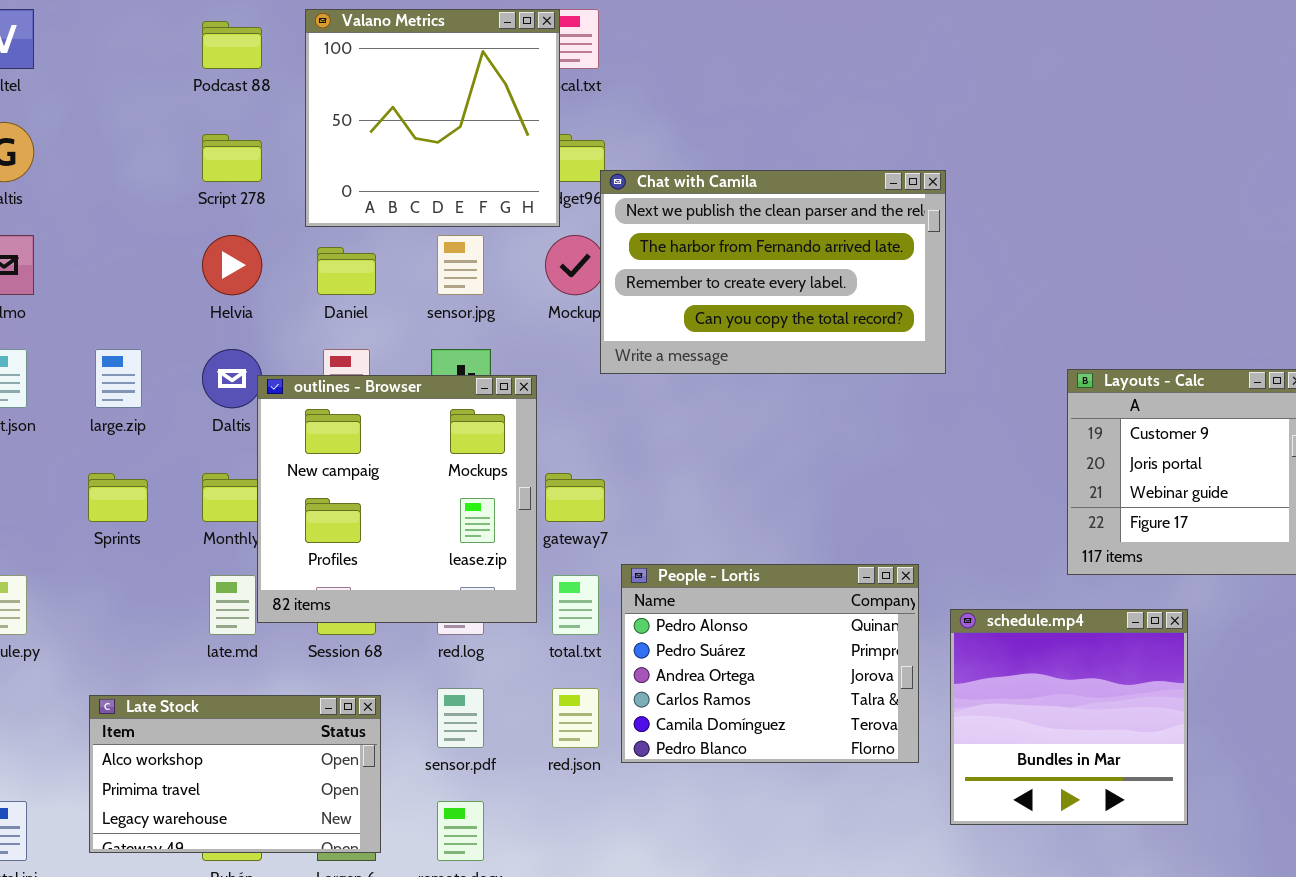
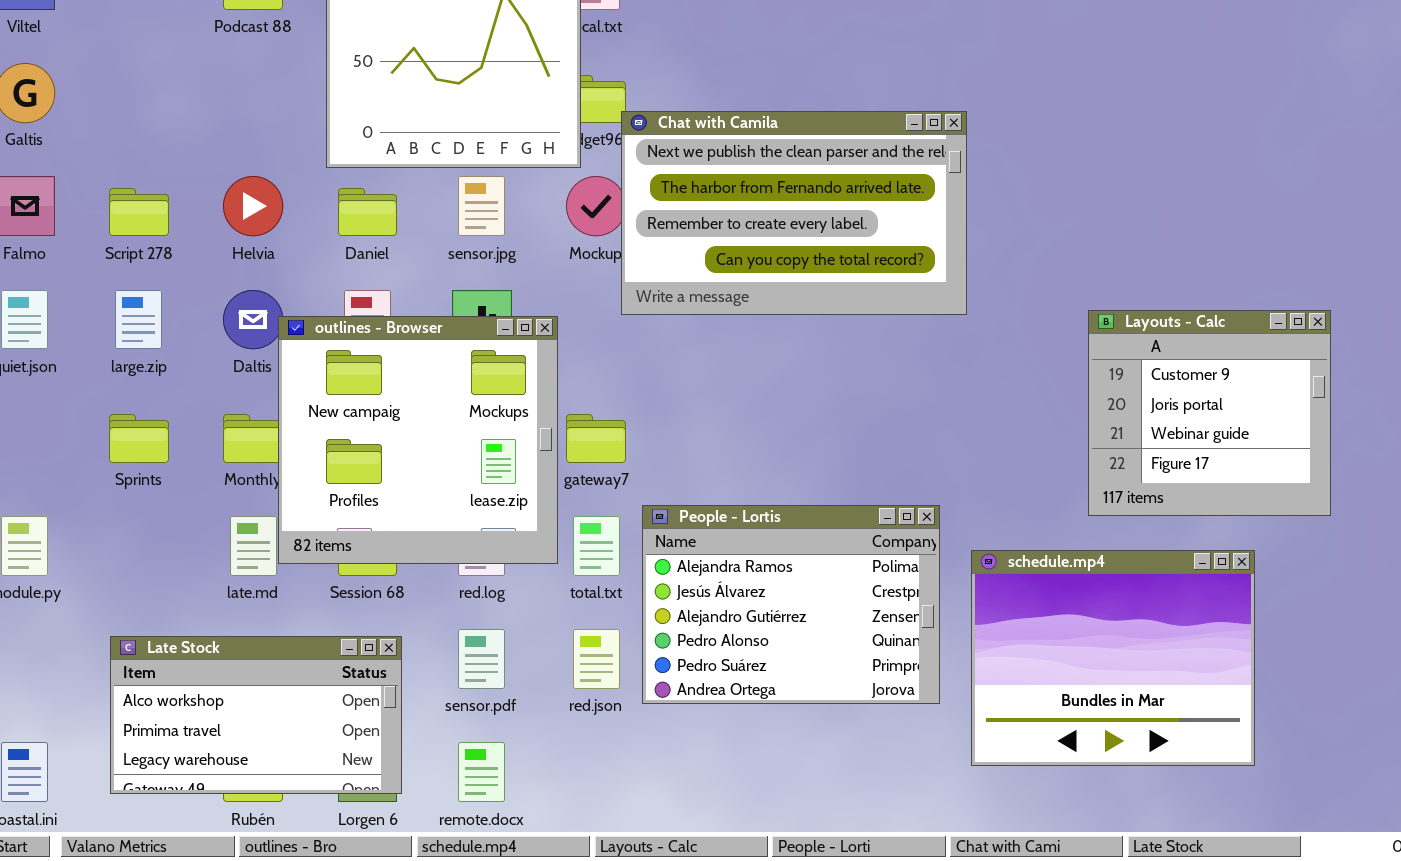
Script 278: [202,134,262,182] -> [109,188,169,236], moved
People - Lortis: [621,564,919,763] -> [642,505,940,704], scrolled up 3 rows
schedule.mp4: [950,609,1188,825] -> [971,550,1255,766], resized

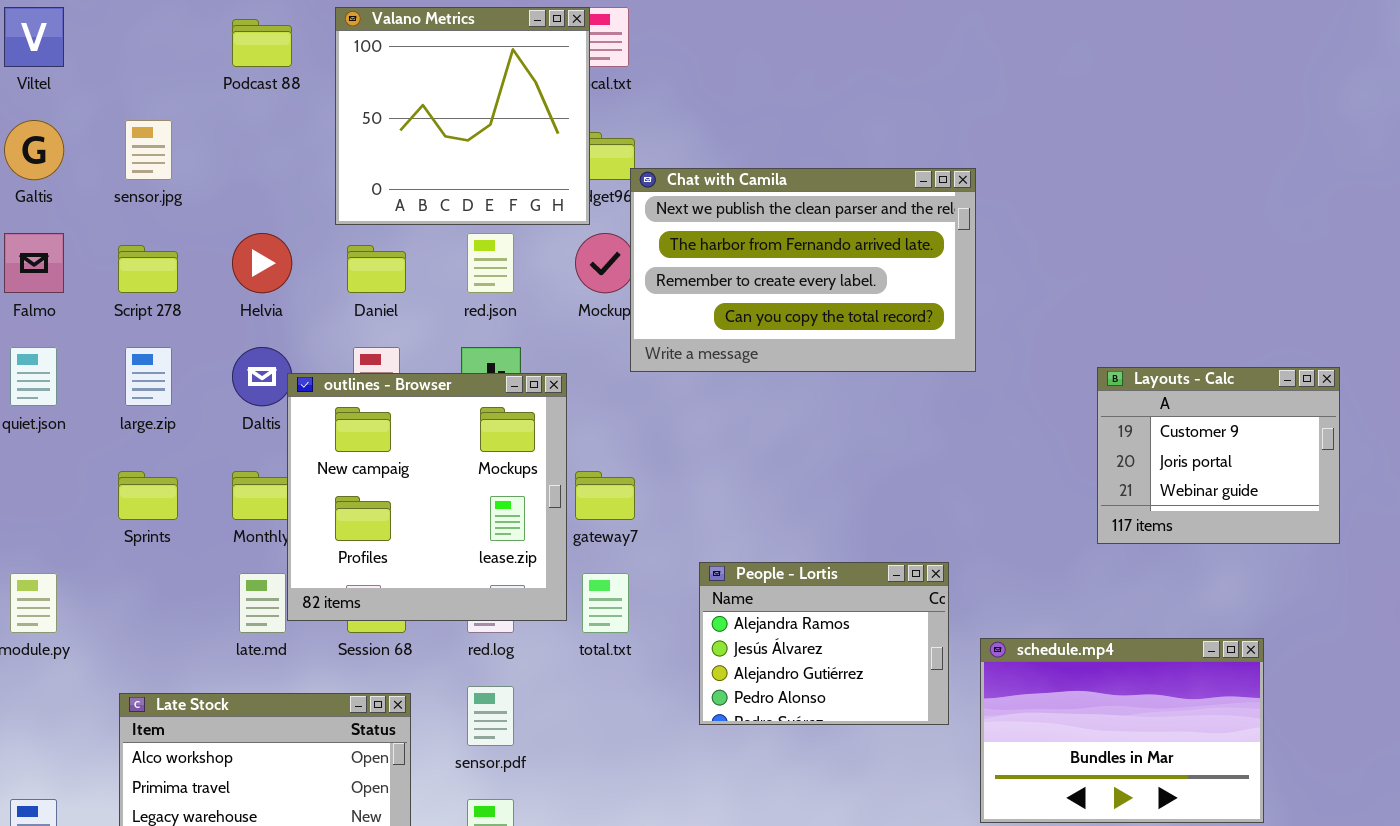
sensor.jpg: [458,176,505,236] -> [125,120,172,180], moved
Layouts - Calc: [1088,310,1331,516] -> [1097,367,1340,544], resized
People - Lortis: [642,505,940,704] -> [699,562,949,725], resized
schedule.mp4: [971,550,1255,766] -> [980,638,1264,823], resized
red.json: [573,629,620,689] -> [467,233,514,293], moved

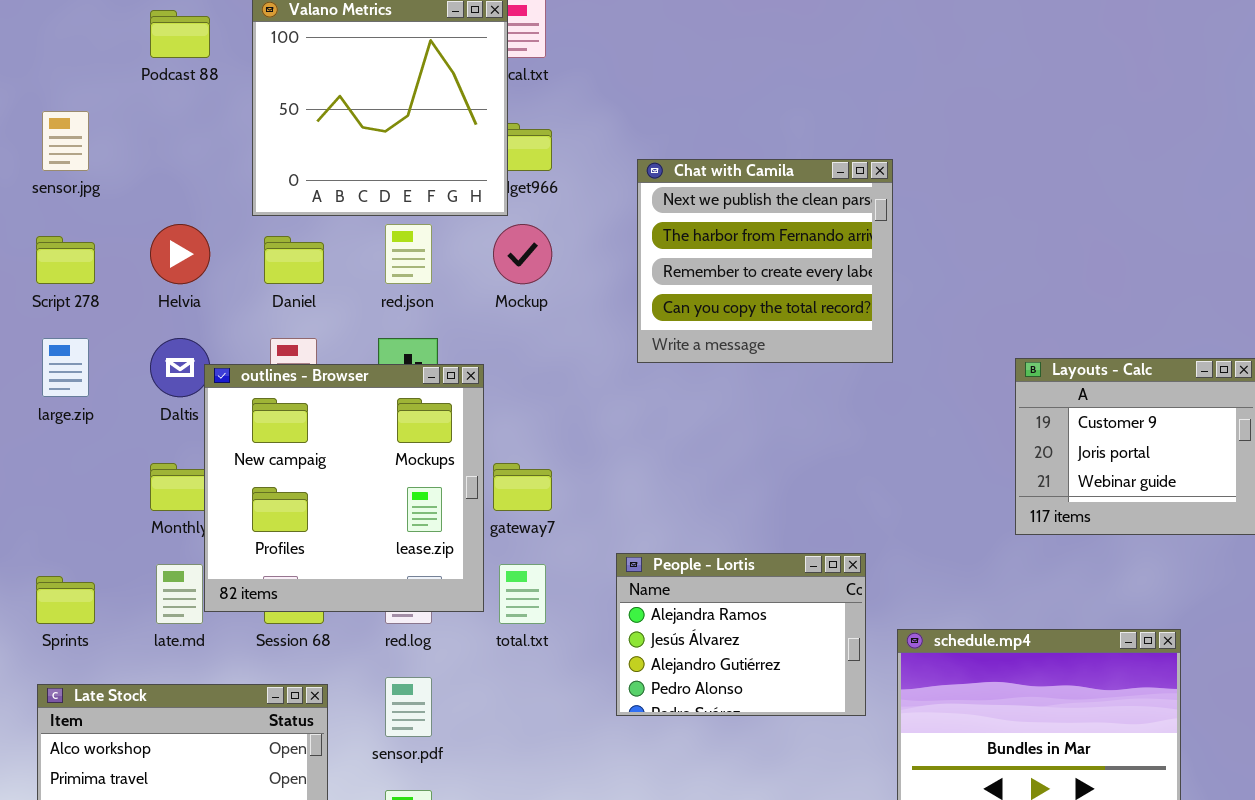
Chat with Camila: [630,168,976,372] -> [637,159,893,363], resized
Sprints: [118,471,178,520] -> [36,576,95,624], moved

